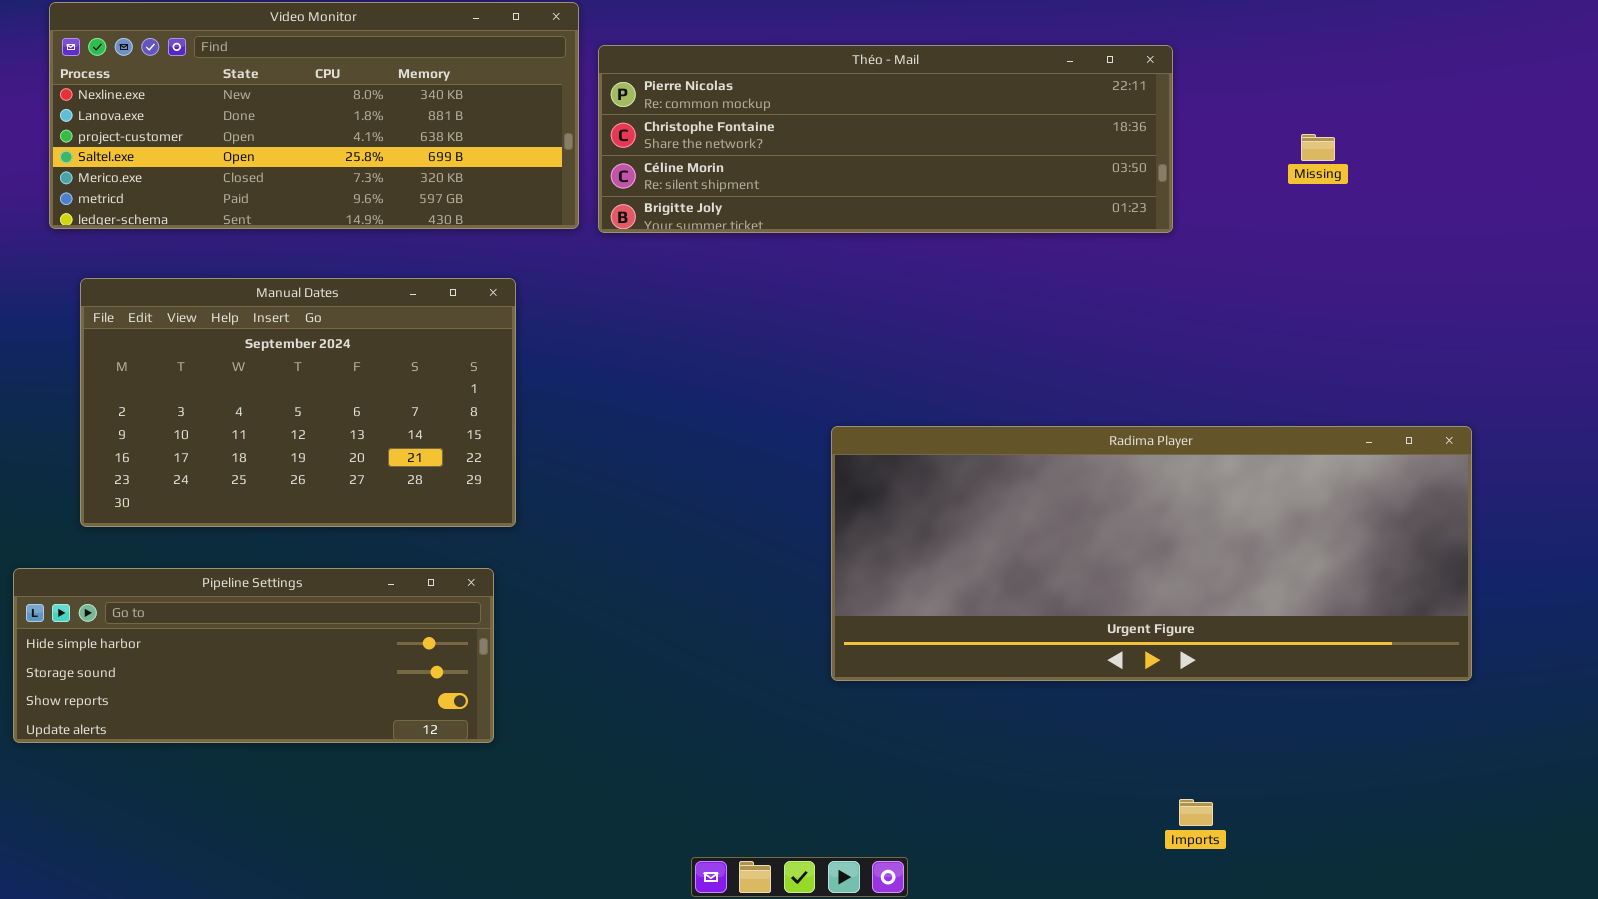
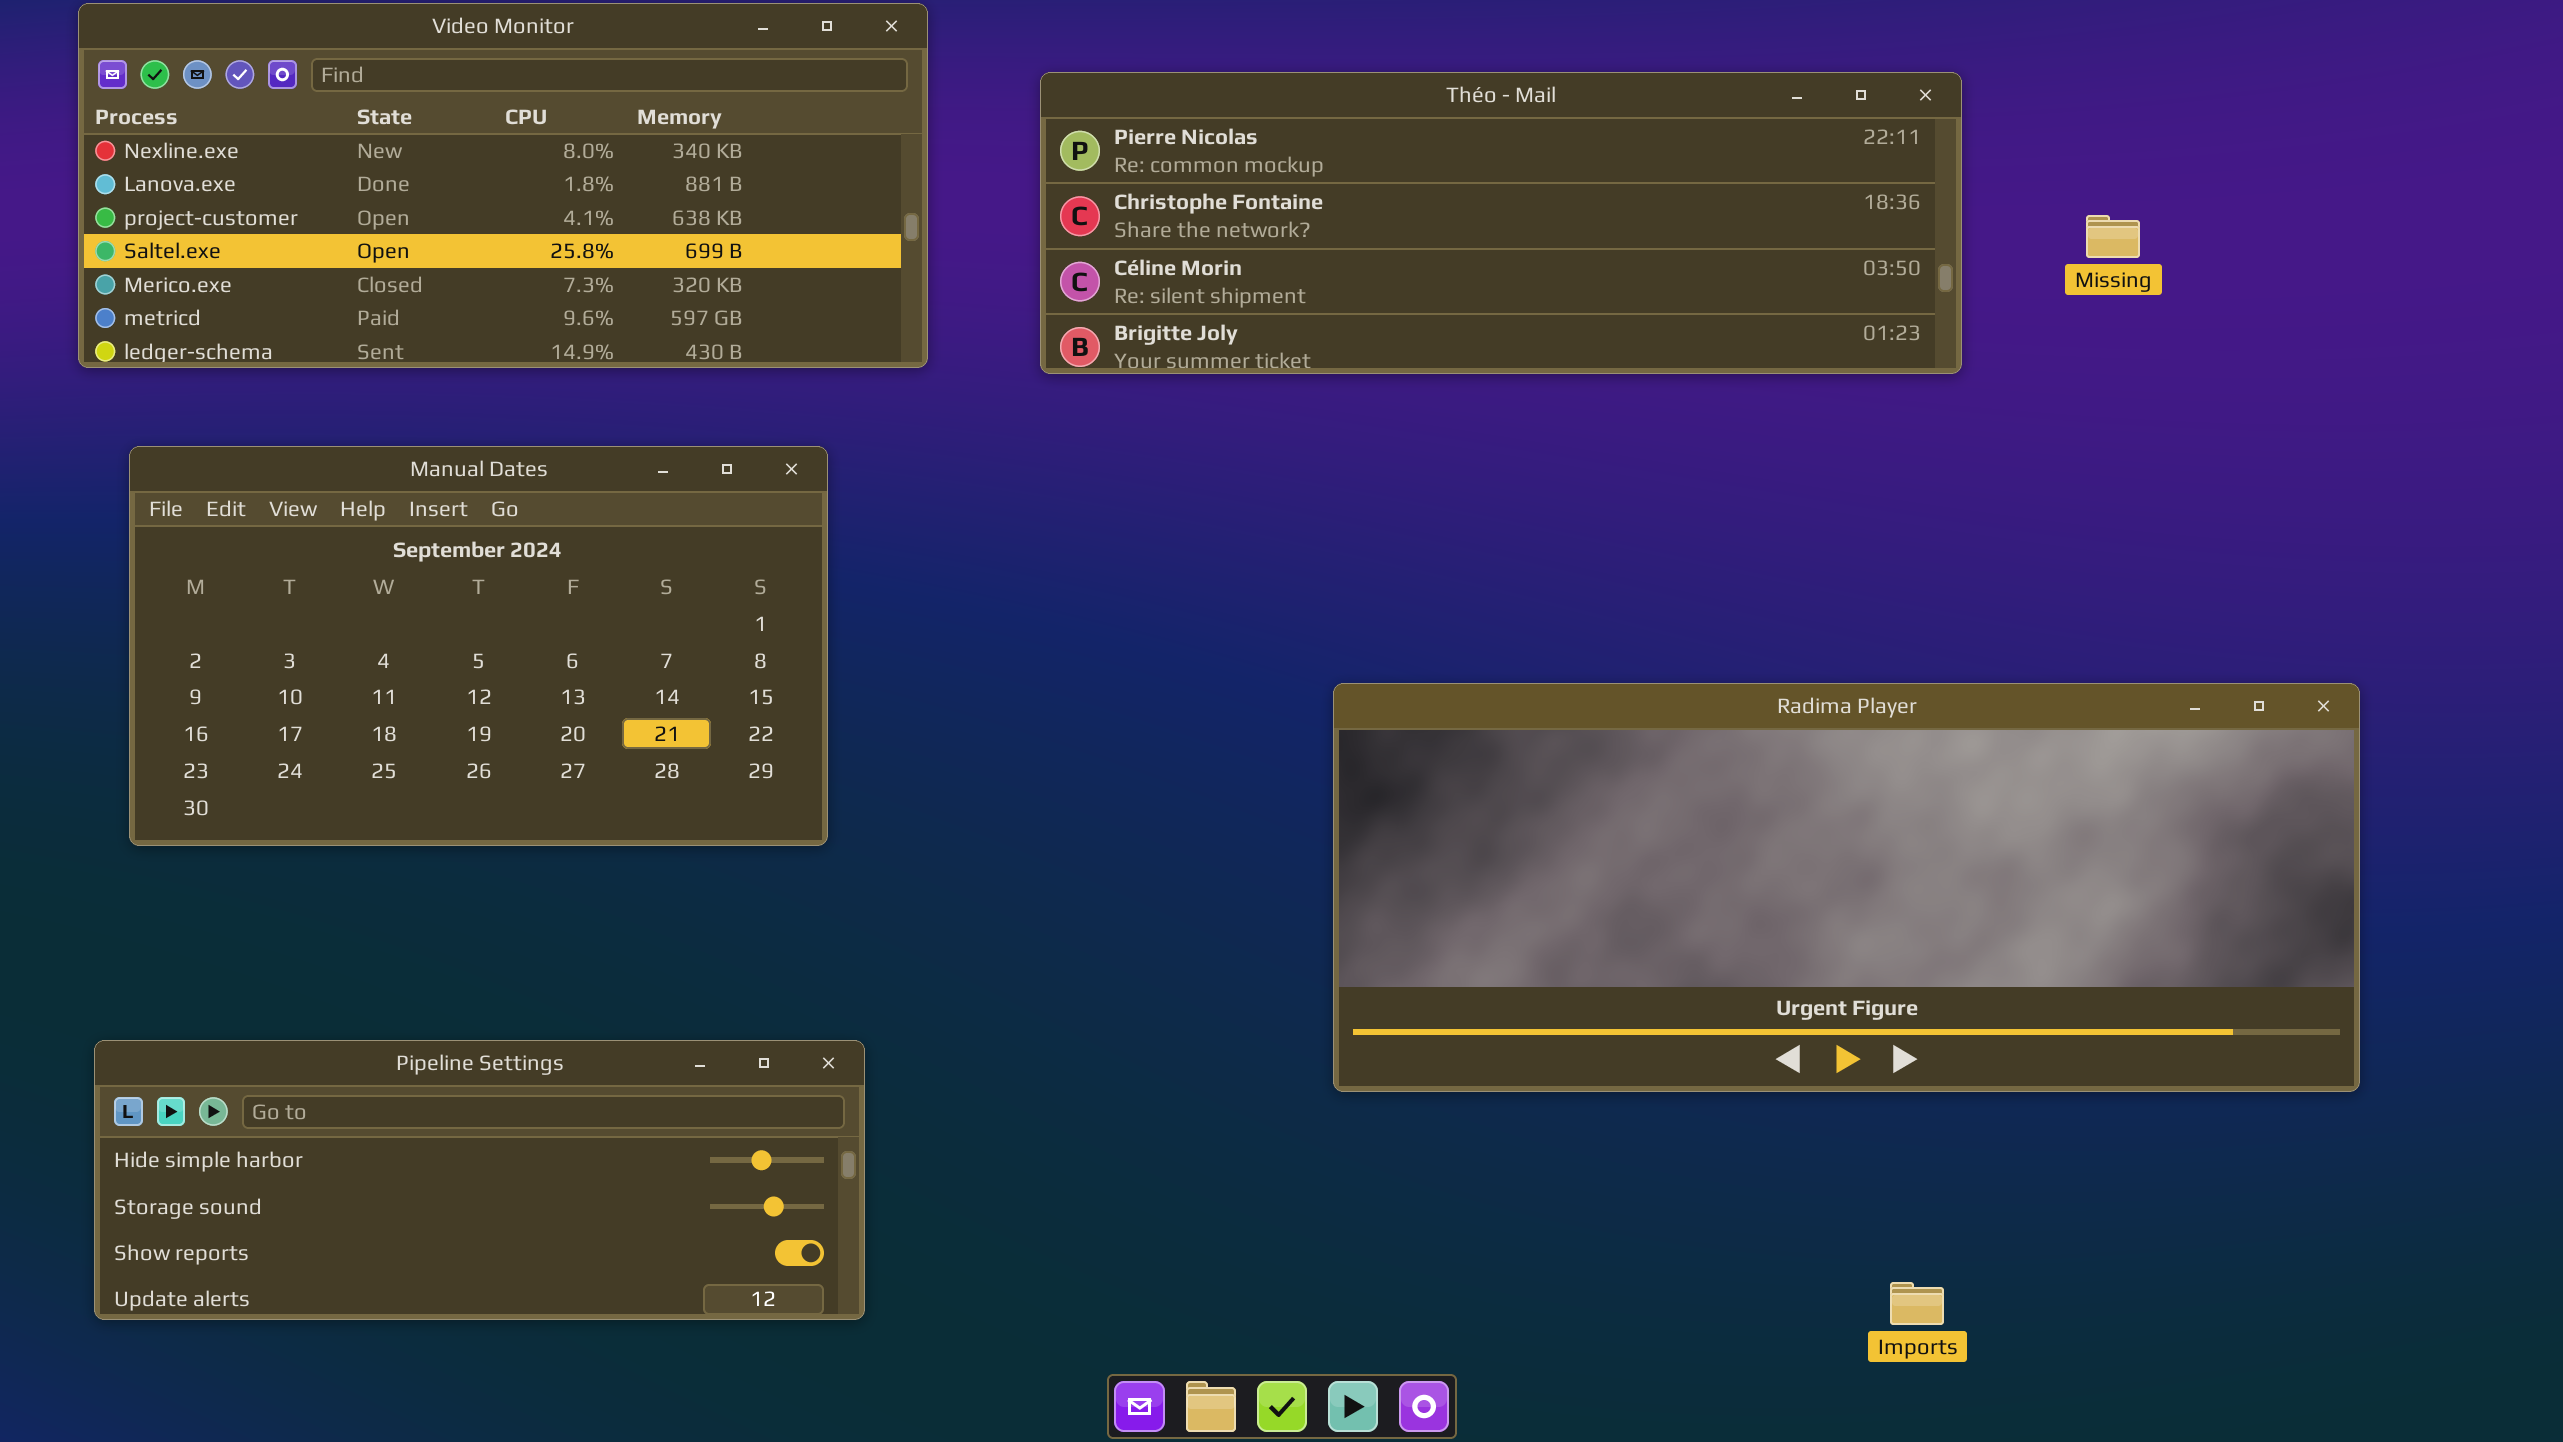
Théo - Mail: [598,45,1173,233] -> [1040,72,1962,374], moved
Pipeline Settings: [13,568,494,743] -> [94,1040,865,1320], moved

